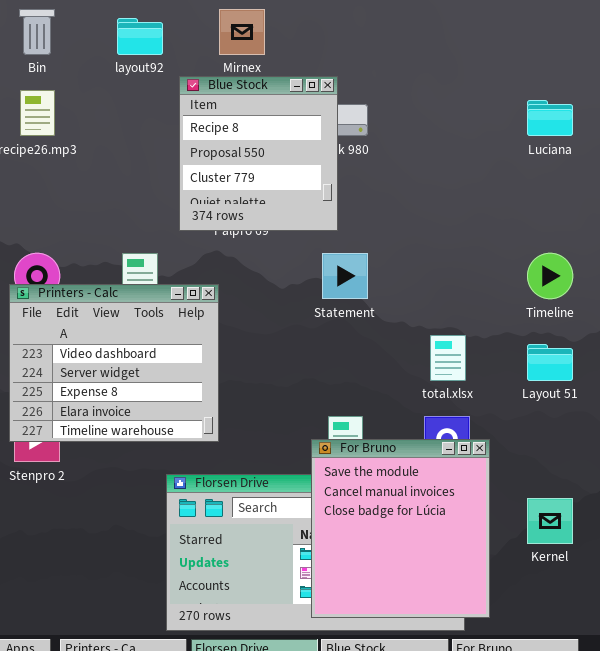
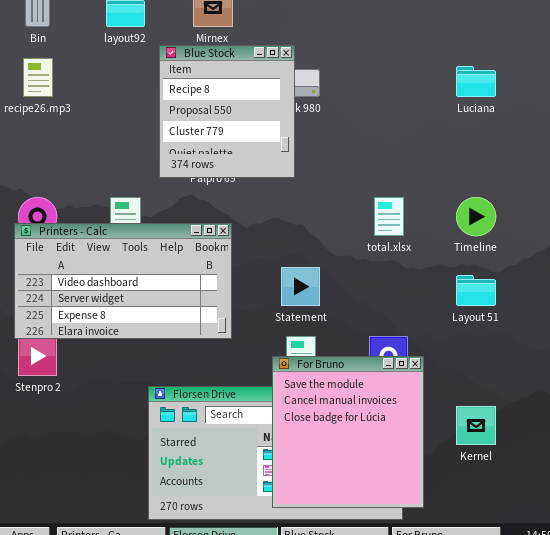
Statement: [322,253,368,299] -> [281,267,320,306], moved
Printers - Calc: [9,284,219,442] -> [14,223,232,339], resized
total.xlsx: [430,335,466,381] -> [374,197,404,236], moved

